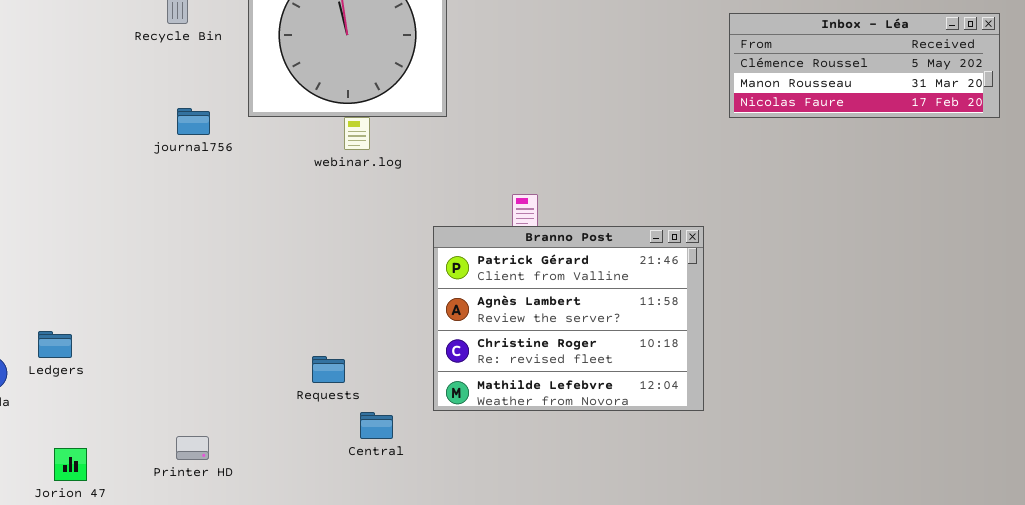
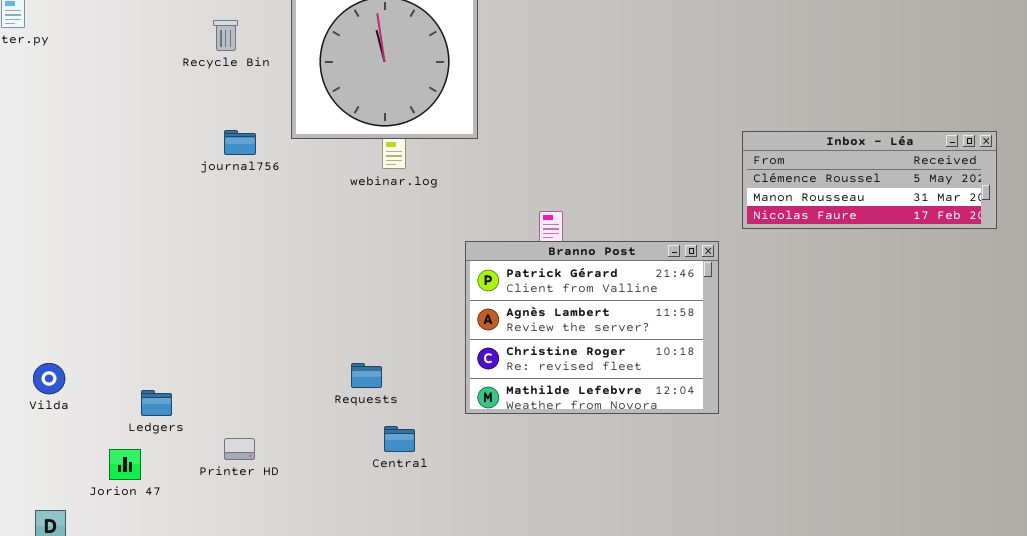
Inbox - Léa: [729,13,1000,118] -> [742,131,997,229], moved
Ledgers: [38,331,72,358] -> [141,390,172,416], moved
Central: [360,412,393,439] -> [384,426,415,452], moved

